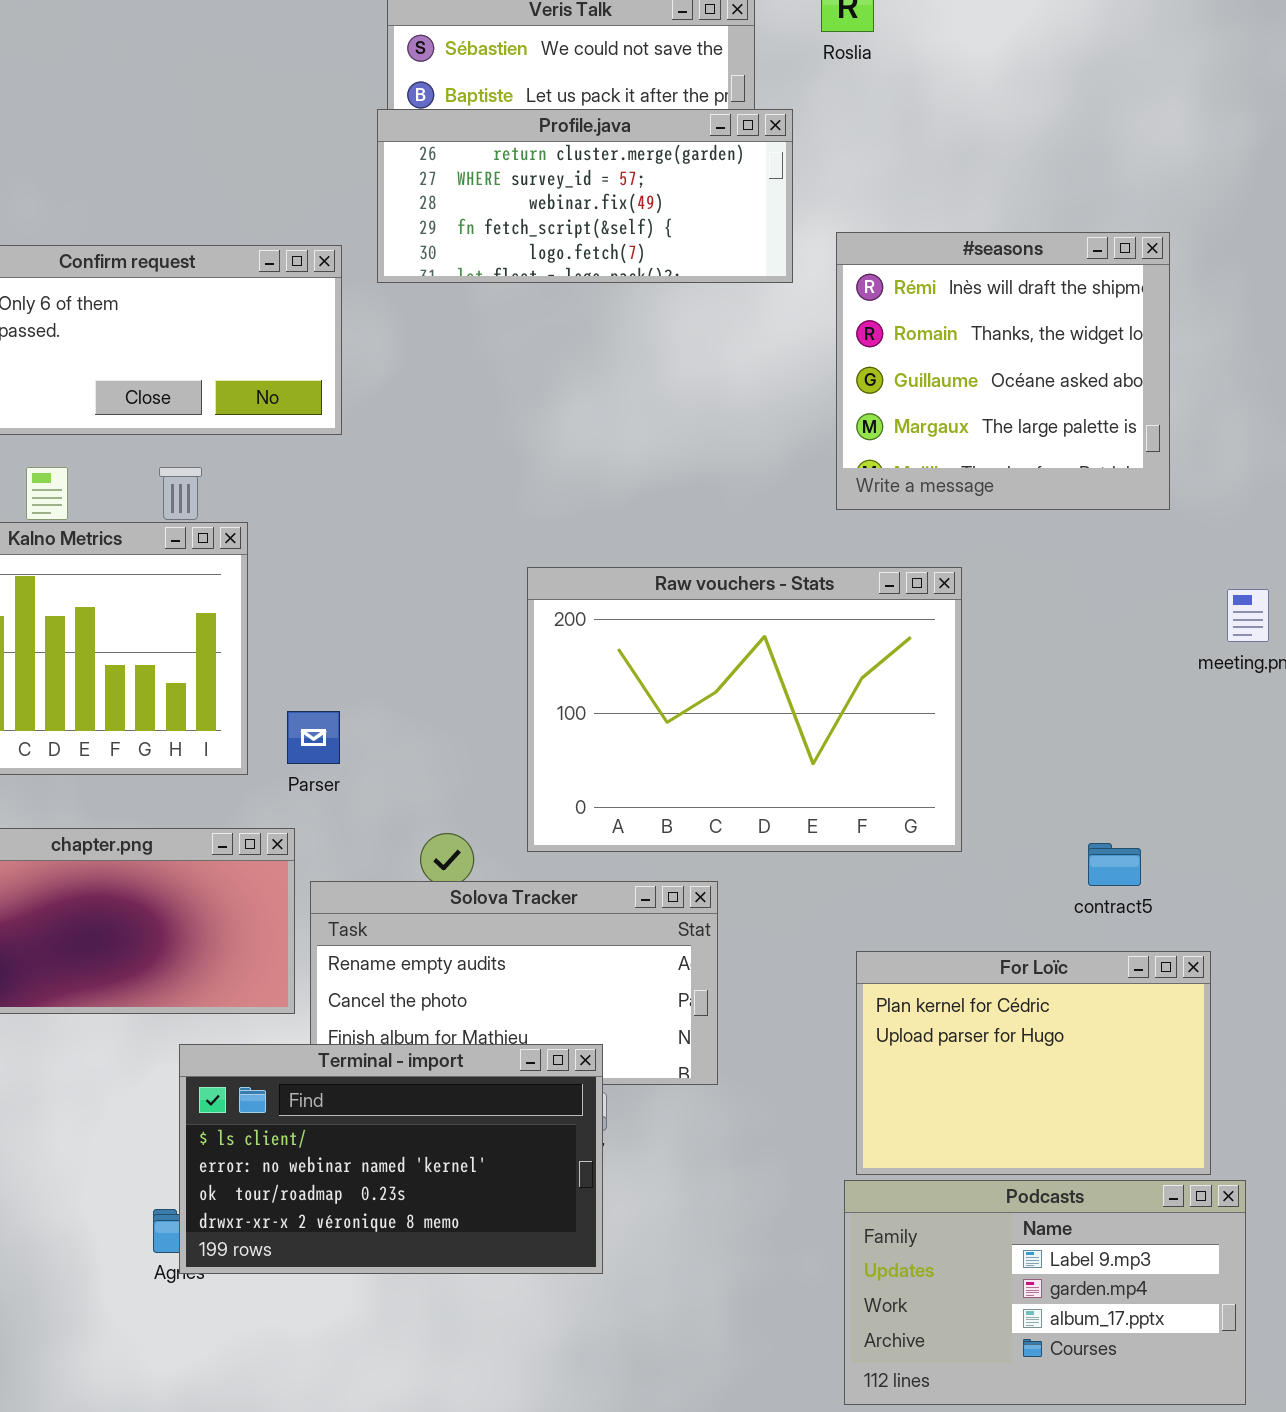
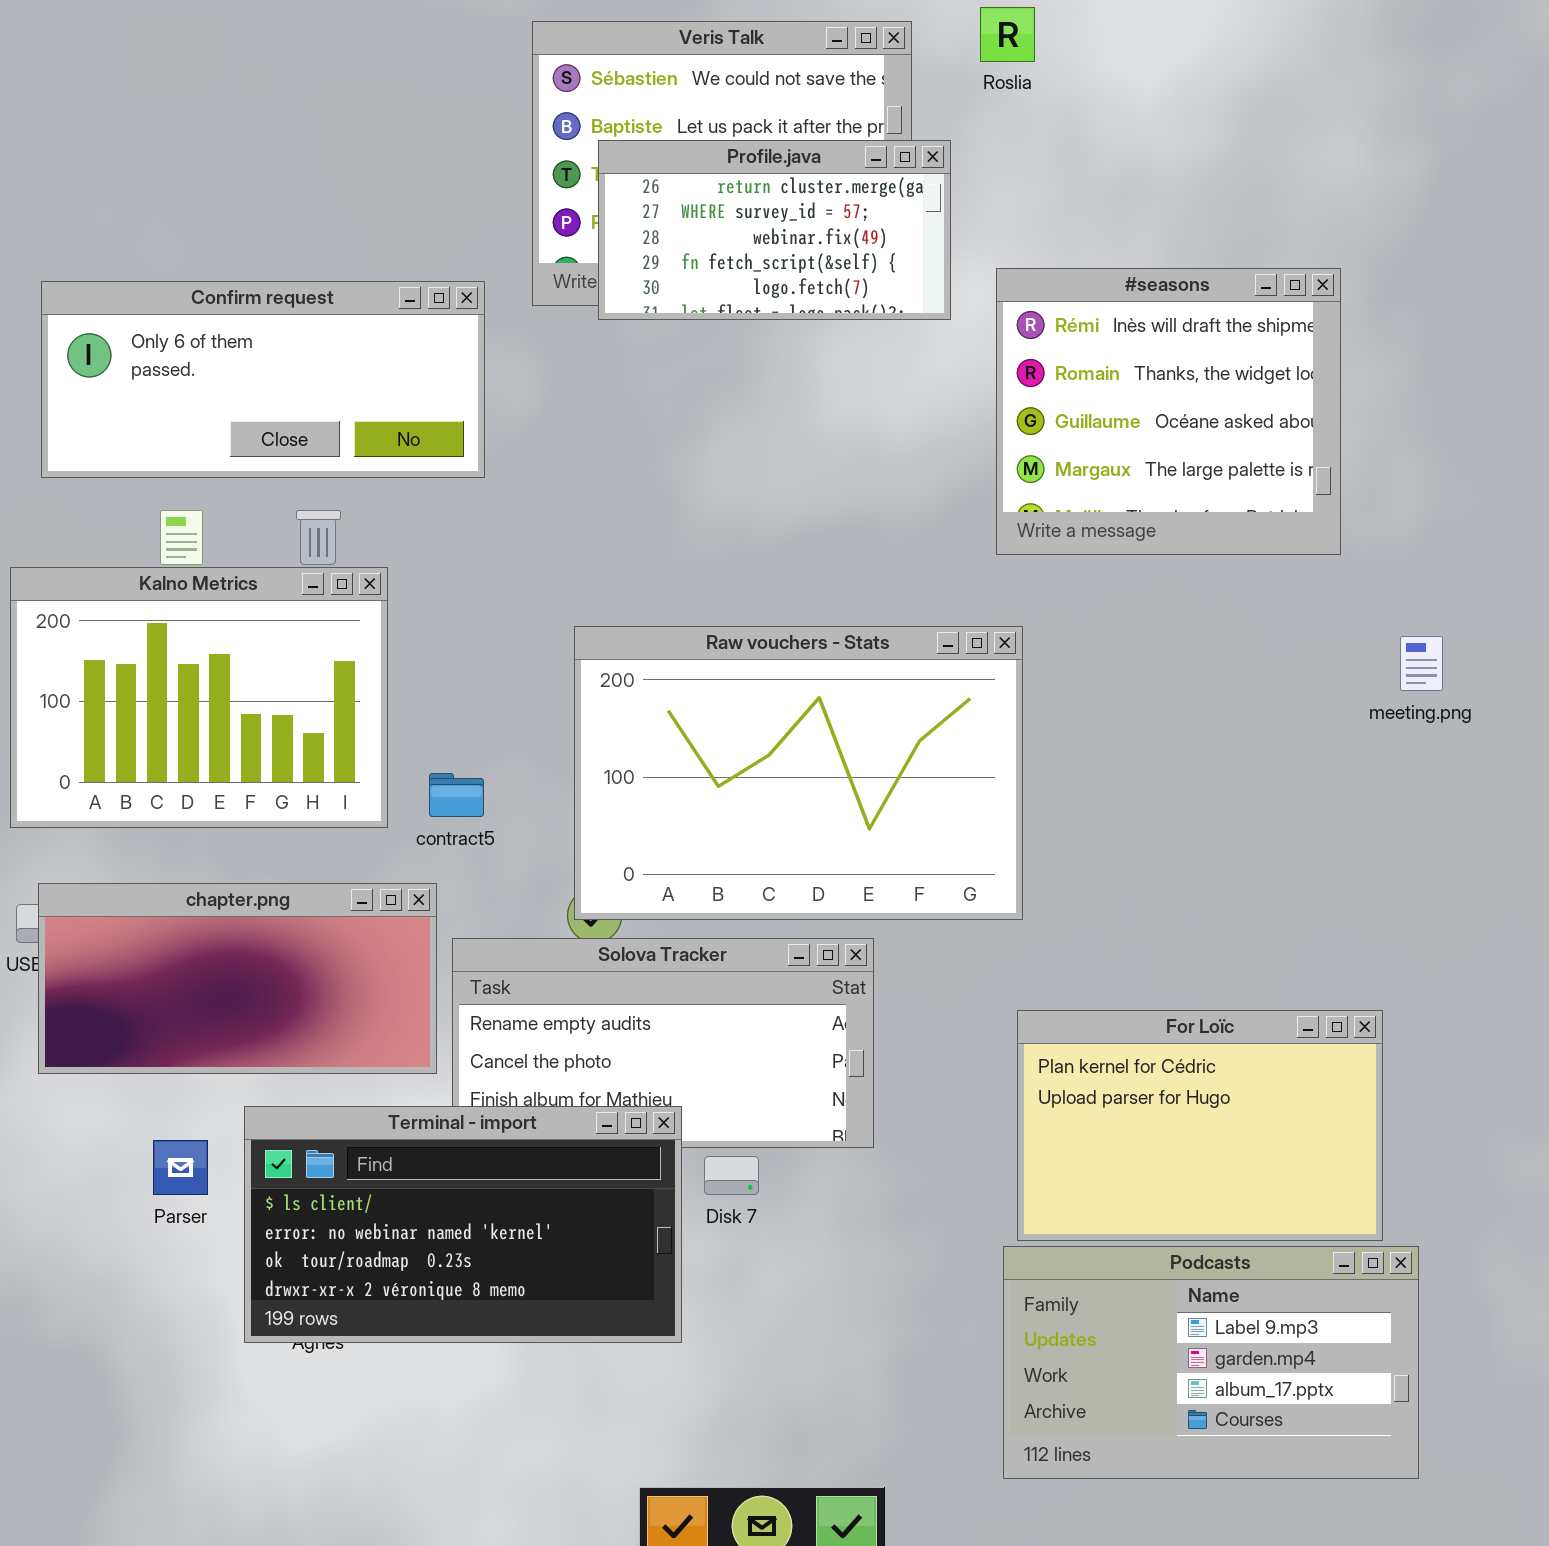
Profile.java: [377,109,793,283] -> [598,140,951,320], resized
Raw vouchers - Stats: [527,567,962,852] -> [574,626,1023,920], moved
Parser: [287,711,340,764] -> [153,1140,208,1195], moved
contract5: [1088,843,1141,886] -> [429,773,484,817], moved
Terminal - import: [179,1044,603,1274] -> [244,1106,682,1343], moved

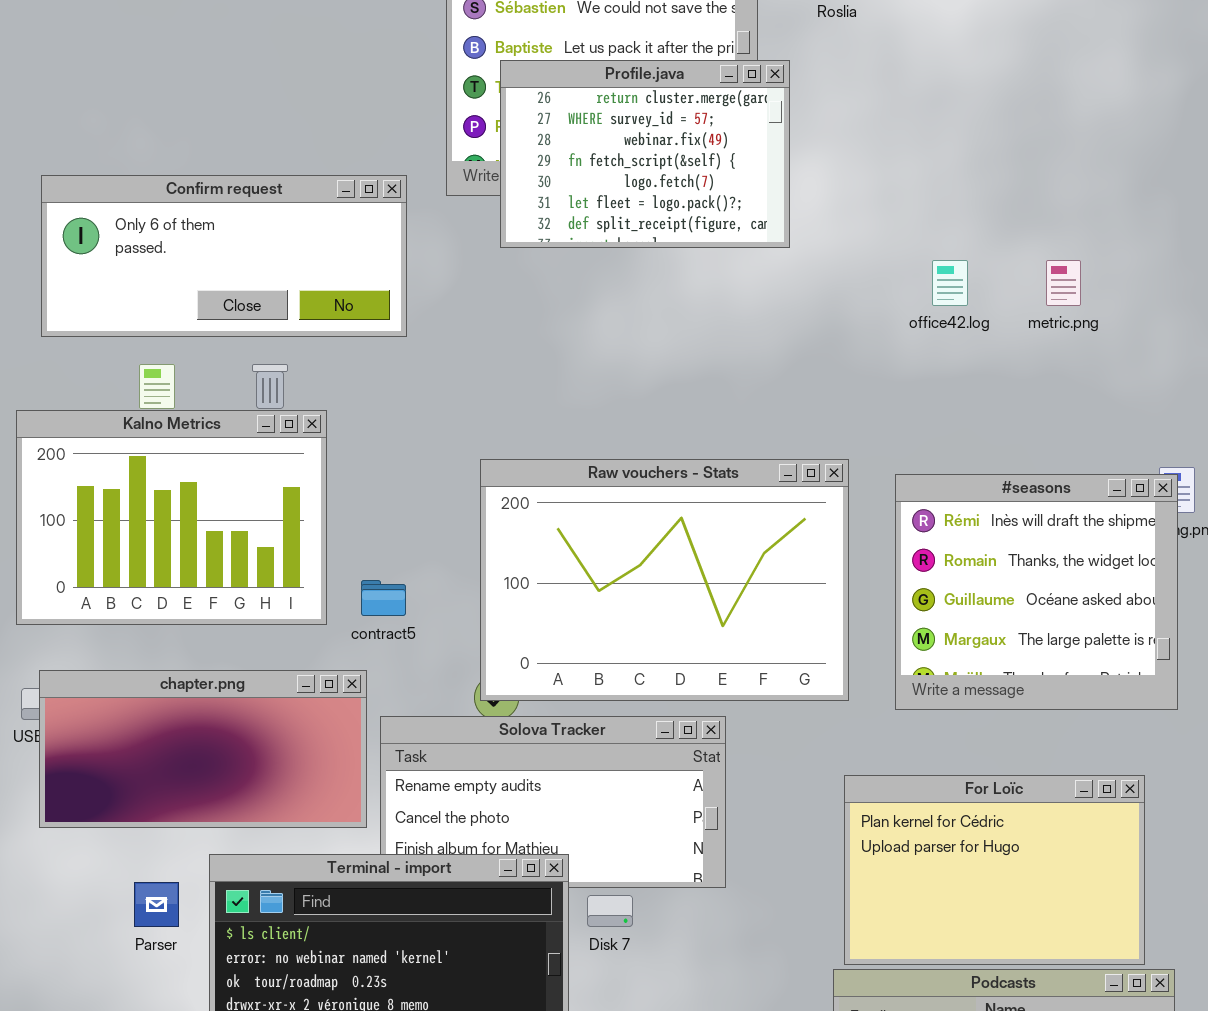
Profile.java: [598,140,951,320] -> [500,60,790,248], resized
#seasons: [996,268,1341,555] -> [895,474,1178,710], moved

